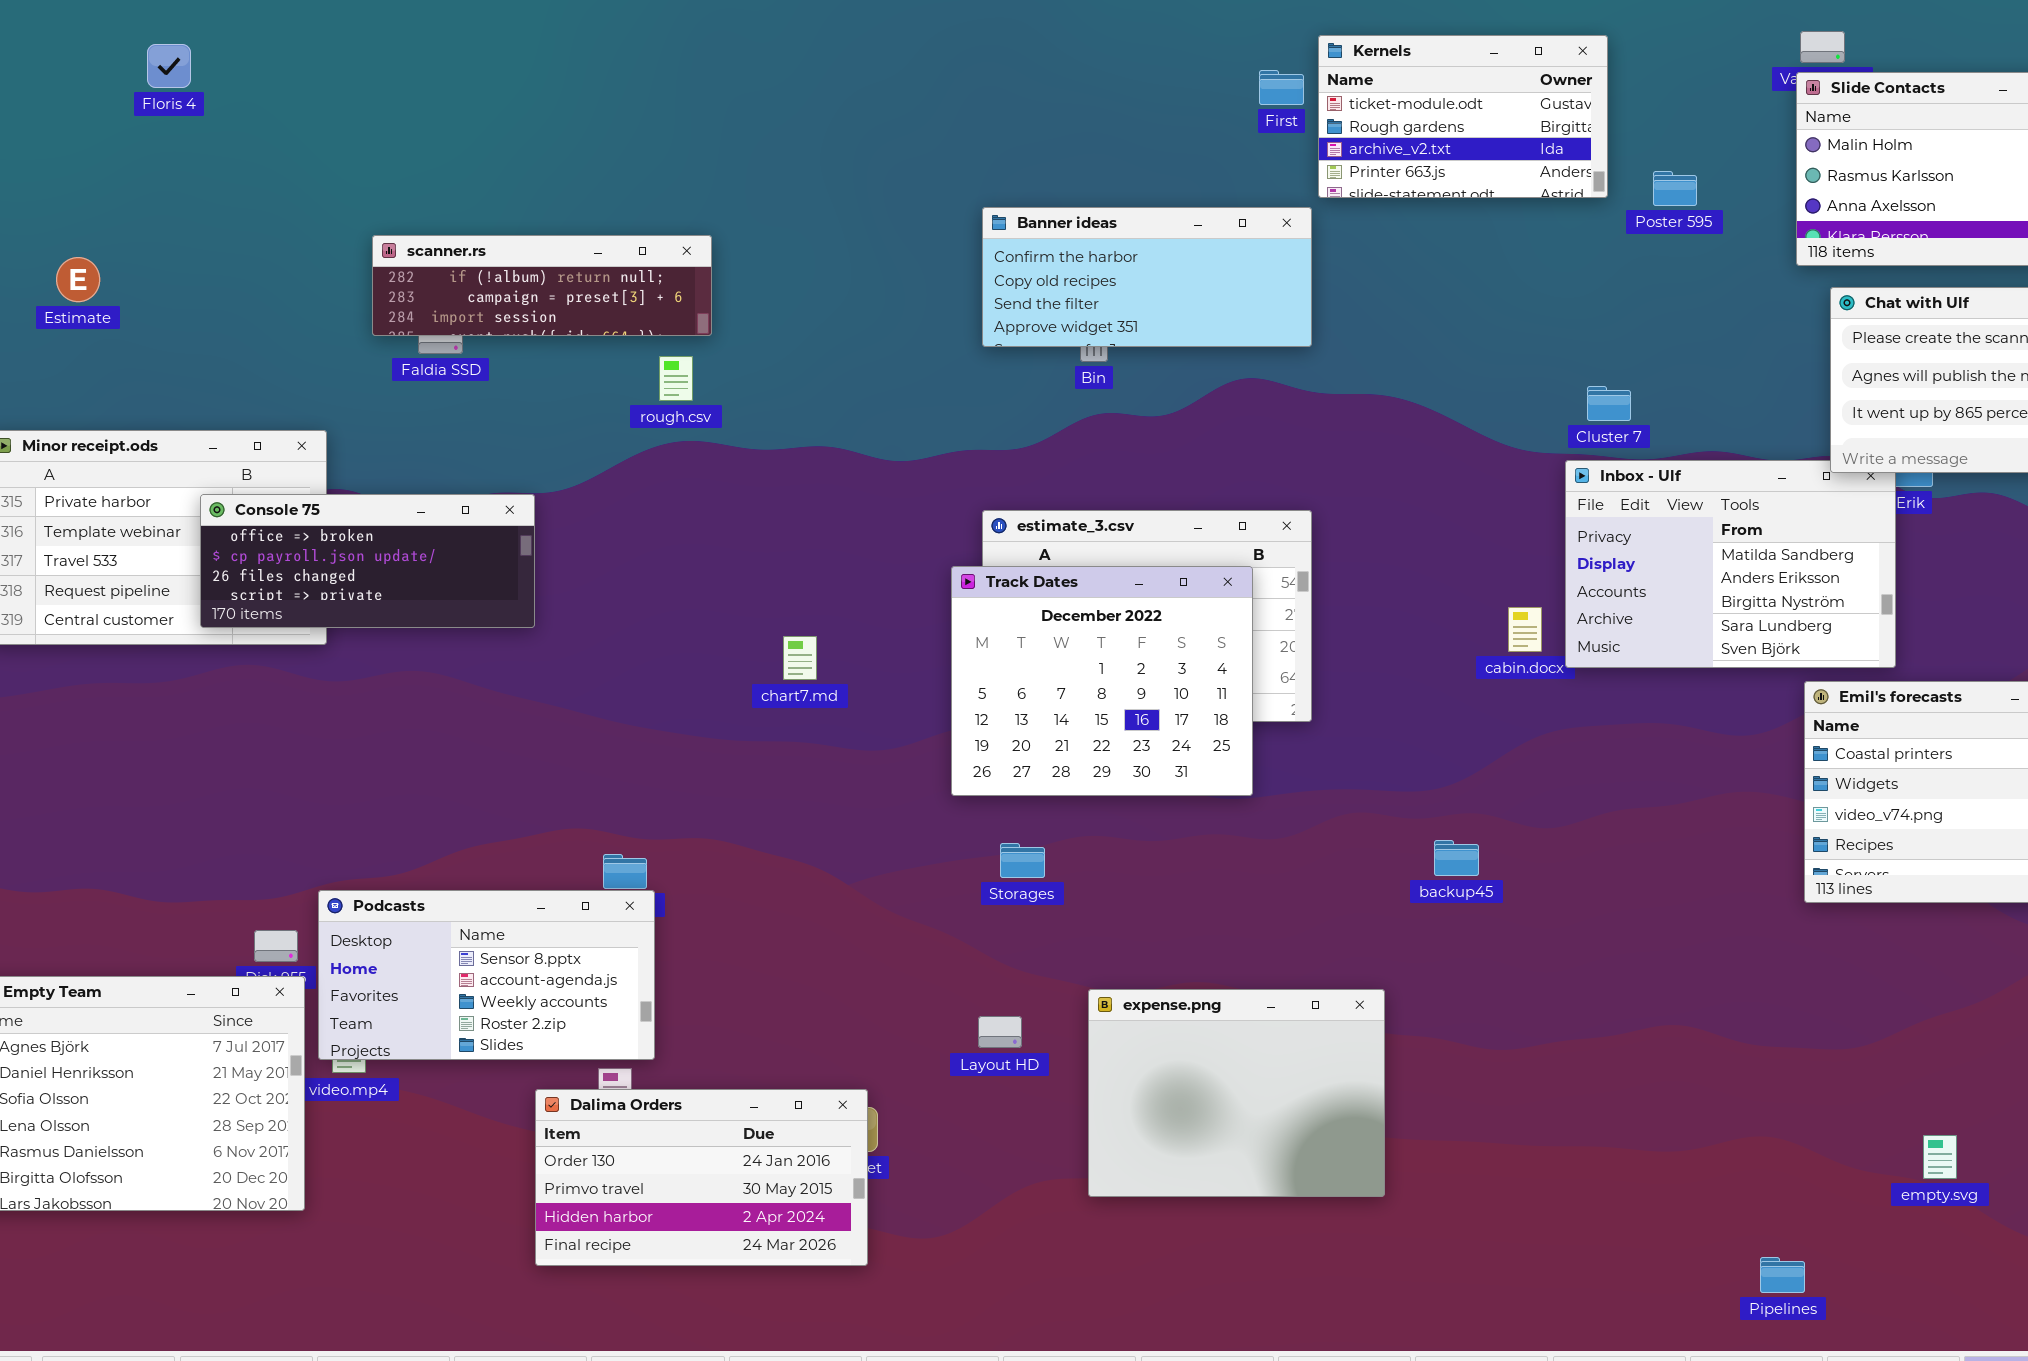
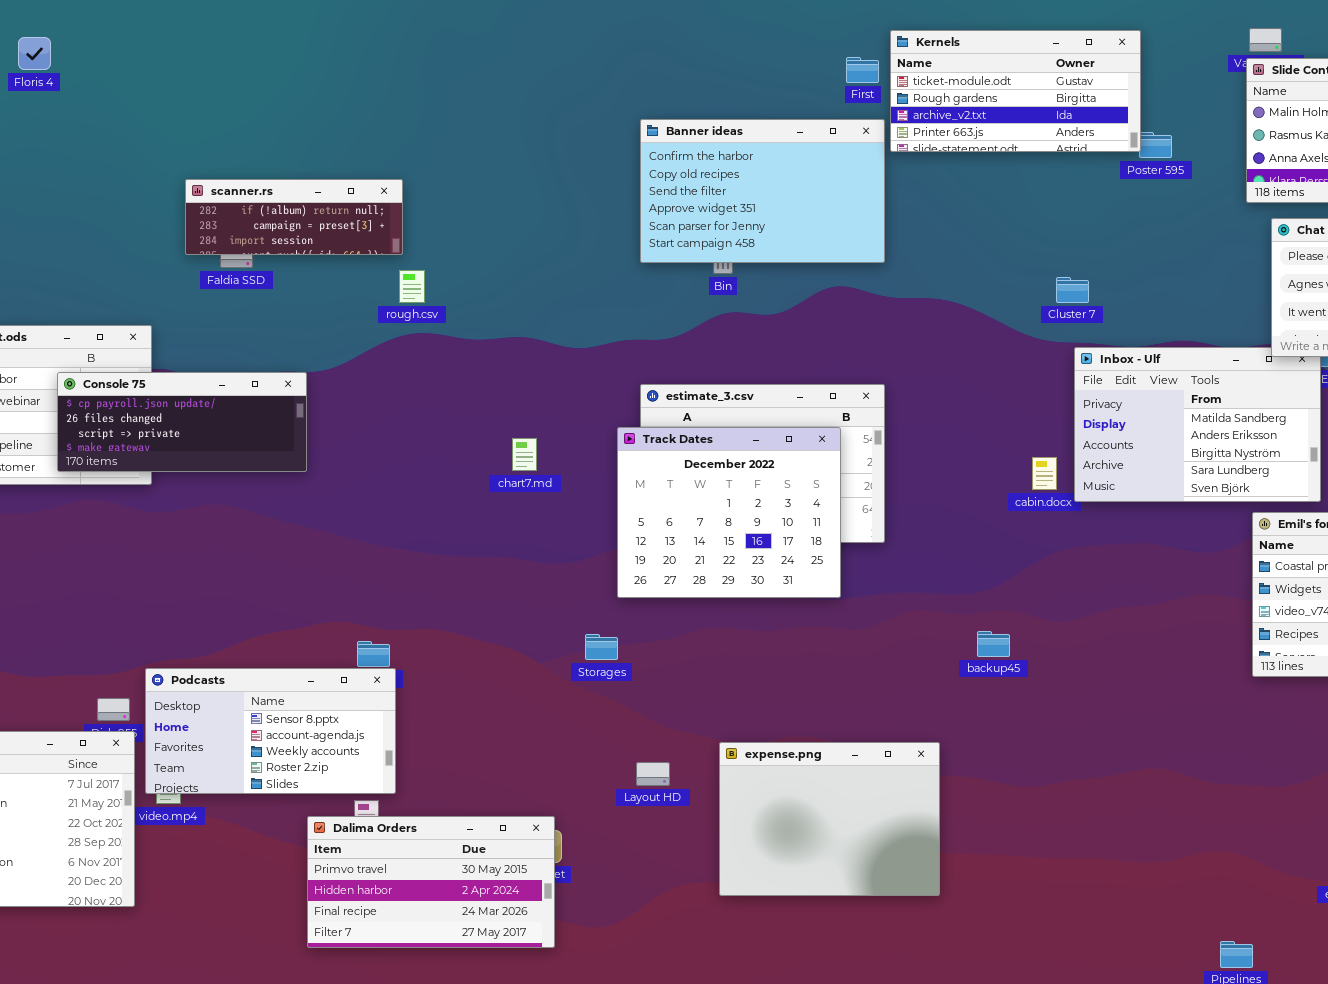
Kernels: [1318,35,1608,198] -> [890,30,1141,152], resized
Banner ideas: [982,207,1312,347] -> [640,119,885,263], resized
scanner.rs: [372,235,712,336] -> [185,179,403,255], resized
Cluster 7: [1587,386,1631,421] -> [1056,277,1089,303], moved
Console 75: [200,494,535,628] -> [57,372,307,472], scrolled down 1 row
chart7.md: [783,636,817,680] -> [512,438,537,471], moved
Storages: [1000,843,1045,878] -> [585,634,618,660], moved
Dalima Orders: [535,1089,868,1266] -> [307,816,555,948], scrolled down 1 row

